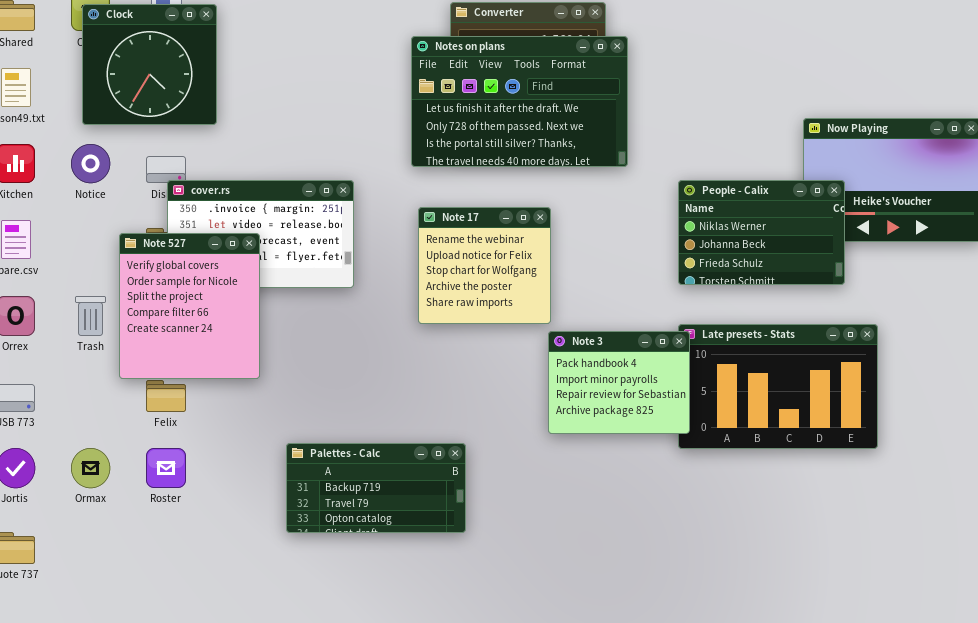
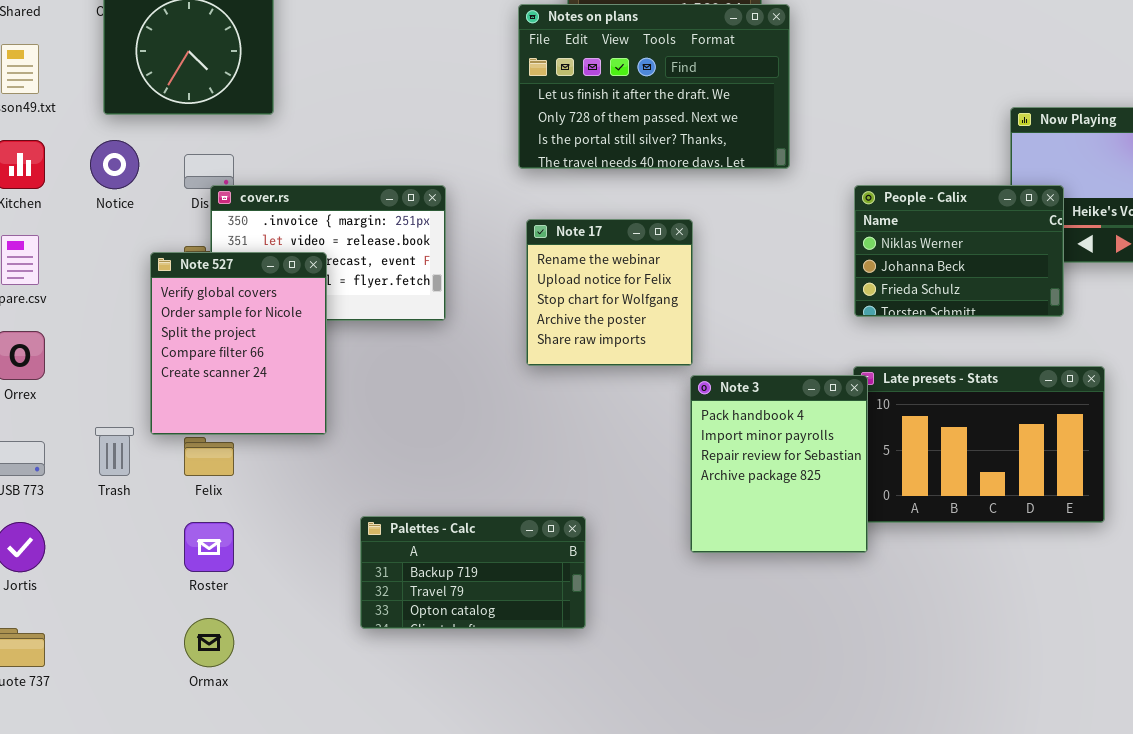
Trash: [75,296,106,336] -> [95,427,134,476], moved
Note 3: [548,331,690,434] -> [690,375,868,553], resized
Ormax: [71,448,110,488] -> [184,618,234,667], moved

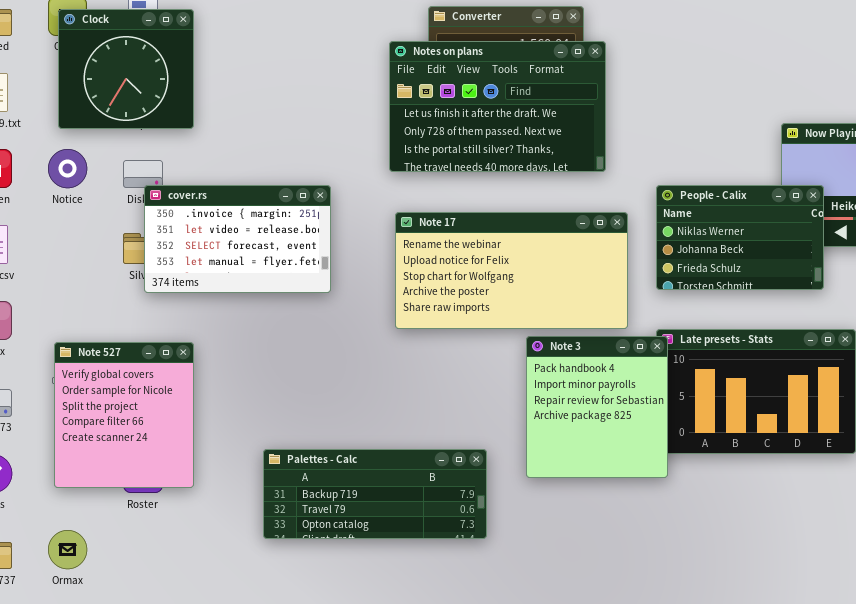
Note 17: [526,219,693,366] -> [395,212,628,329], resized
Note 527: [150,252,327,435] -> [54,342,194,488], moved
Palettes - Calc: [360,516,586,629] -> [263,449,487,539], resized
Ormax: [184,618,234,667] -> [48,530,87,569], moved

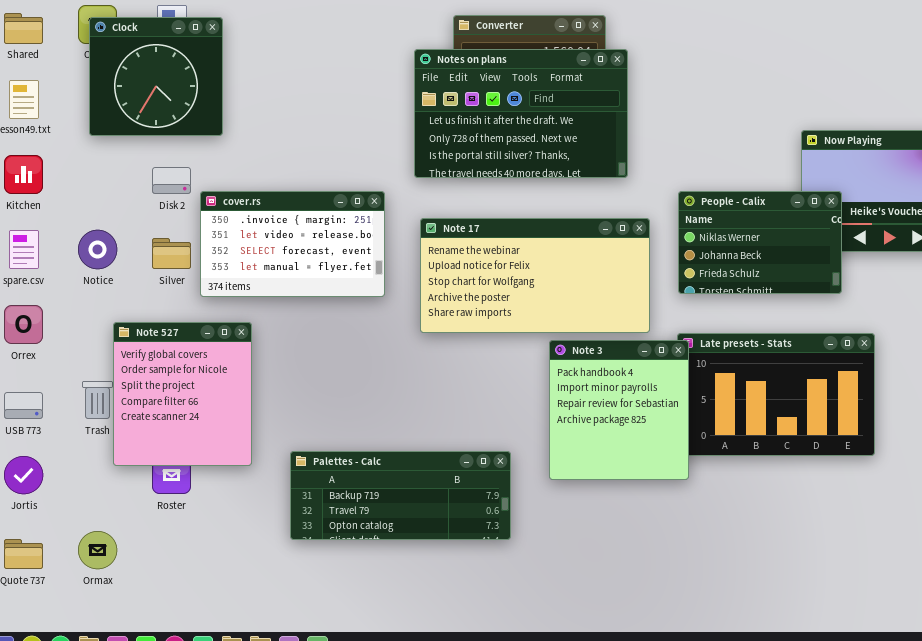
Notice: [48,149,87,188] -> [78,230,117,269], moved
cover.rs: [144,185,331,293] -> [200,191,385,297], moved
Note 527: [54,342,194,488] -> [113,322,252,466], moved

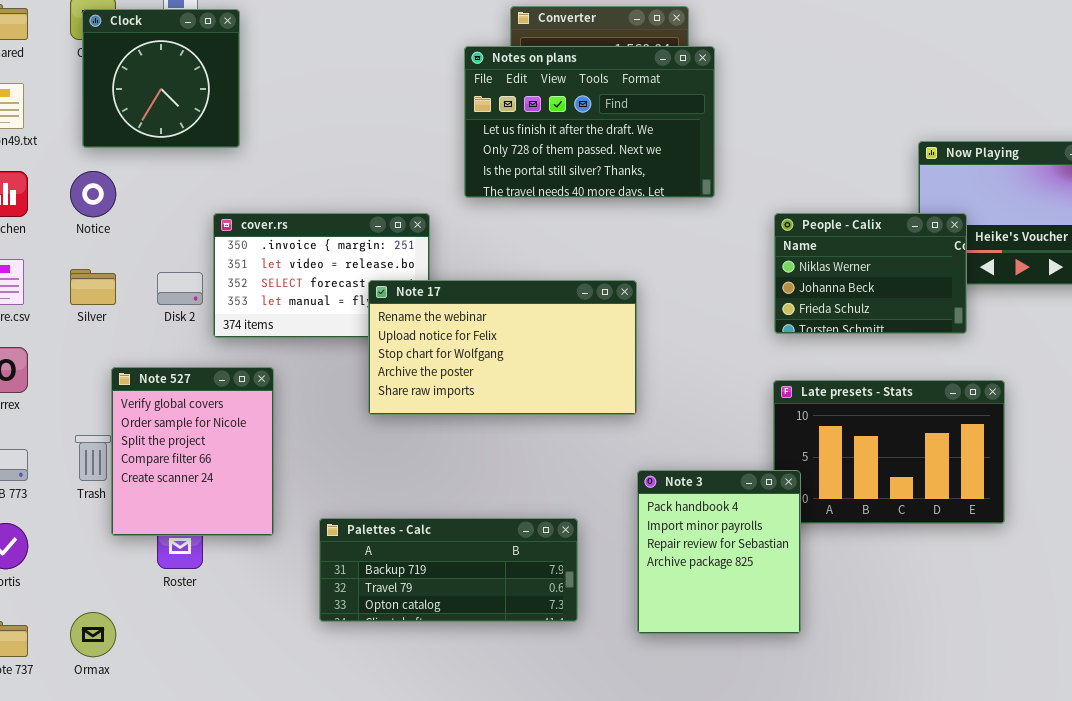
Disk 2: [152,167,191,194] -> [157,272,203,305], moved
Note 17: [420,218,650,333] -> [368,280,637,415], moved
Notice: [78,230,117,269] -> [70,171,116,217], moved
Silver: [152,238,191,269] -> [70,269,116,305], moved
Note 3: [549,340,689,480] -> [637,470,801,634], moved

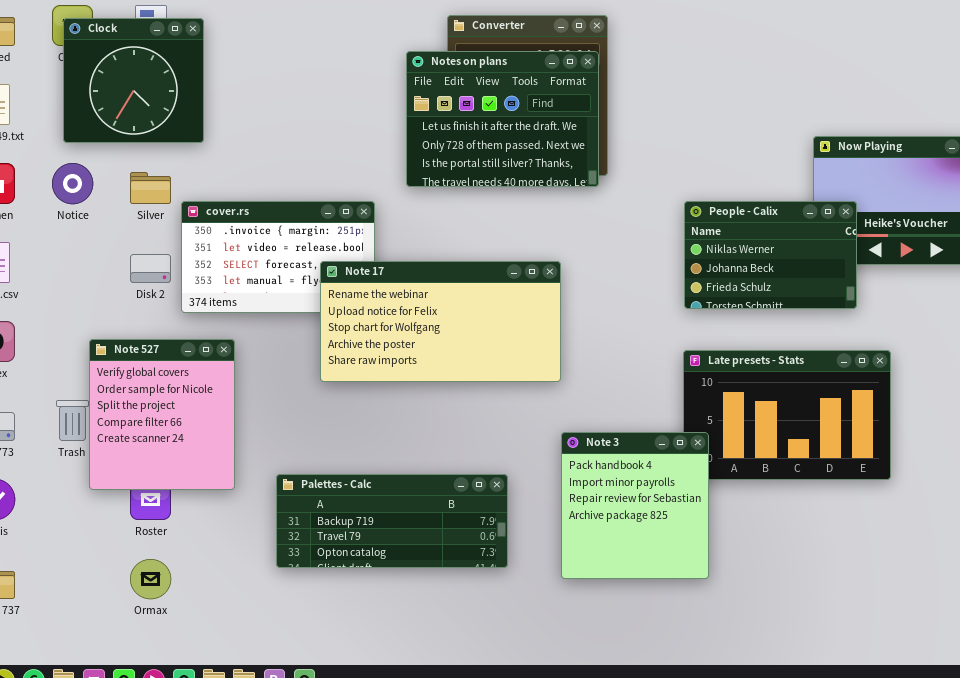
Notes on plans: [464,46,715,198] -> [406,51,599,187], resized
Silver: [70,269,116,305] -> [130,172,171,204], moved
Ormax: [70,612,116,657] -> [130,559,171,599], moved

